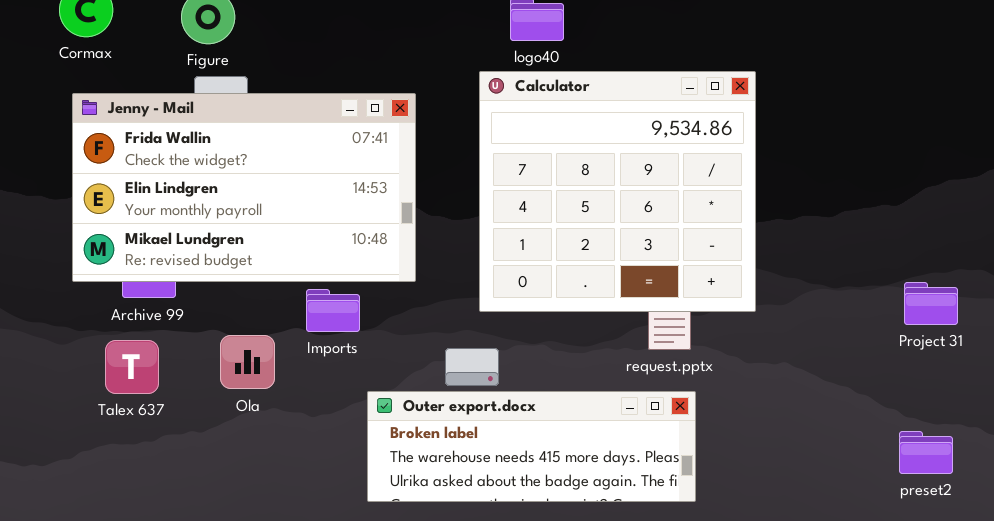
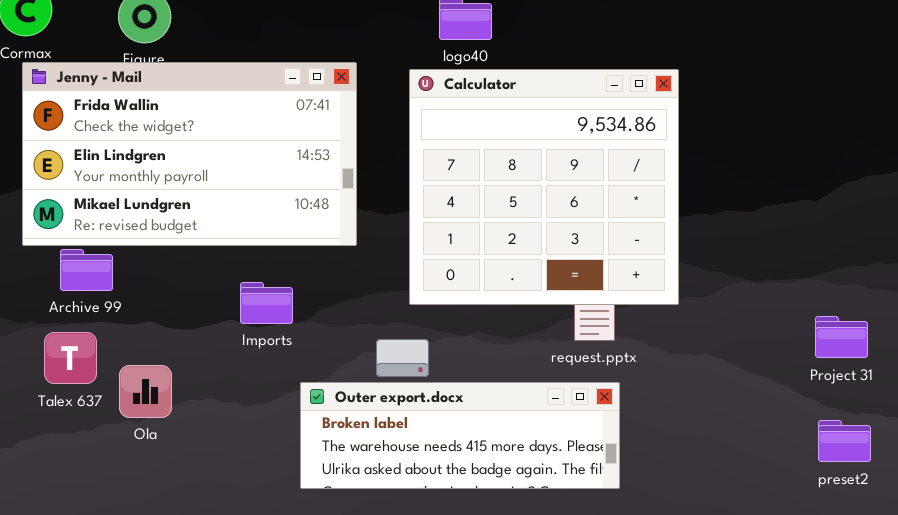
Jenny - Mail: [72,93,416,282] -> [22,62,357,246], moved
Project 31: [904,282,958,325] -> [815,316,868,358], moved
Ola: [220,335,275,389] -> [119,365,172,418], moved

